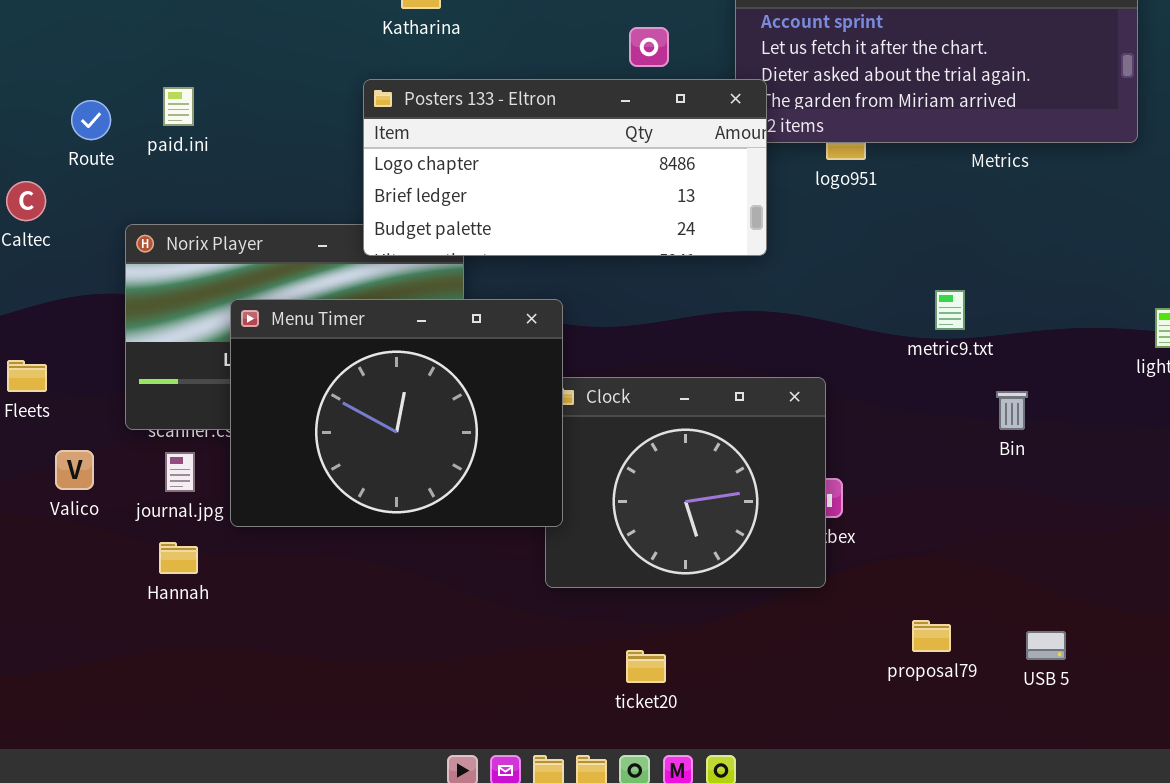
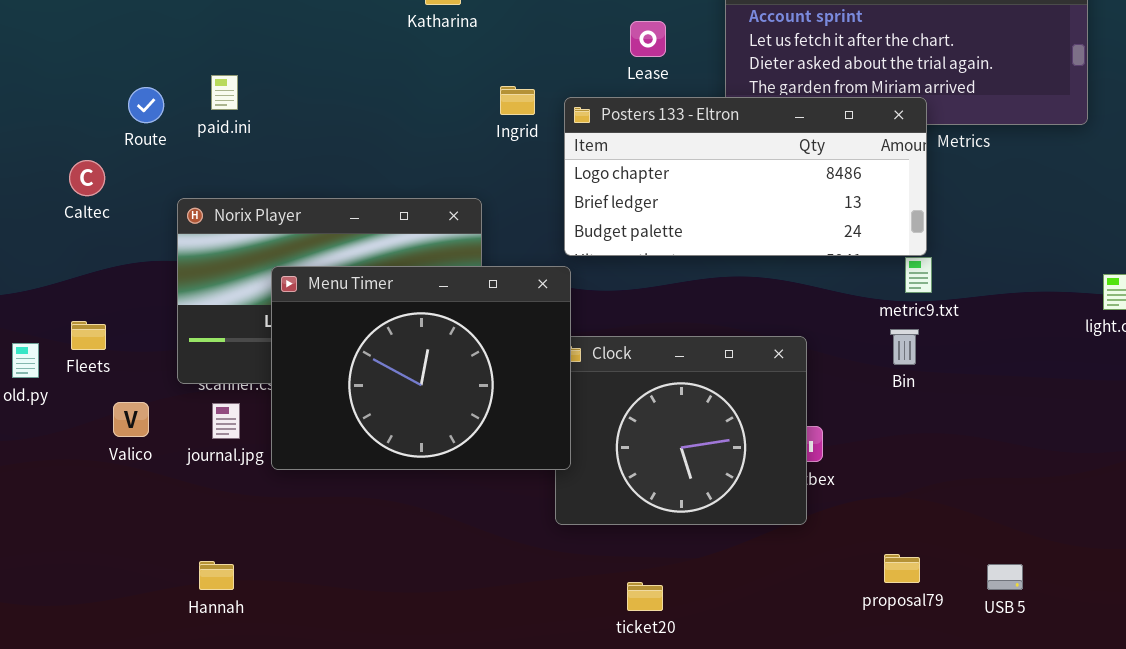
Posters 133 - Eltron: [363,79,767,256] -> [564,97,927,256], moved
Bin: [996,391,1028,430] -> [890,329,919,365], moved
Hannah: [159,542,198,574] -> [199,561,234,590], moved

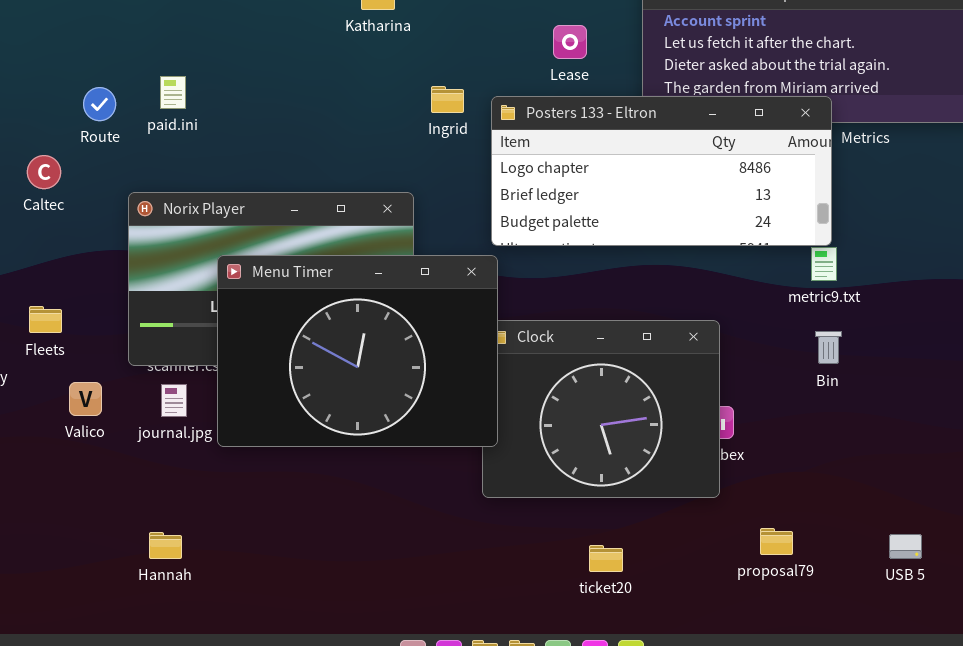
Bin: [890,329,919,365] -> [815,331,842,364], moved
proposal79: [884,554,920,583] -> [760,528,793,555], moved
ticket20: [627,582,663,611] -> [589,545,623,572], moved

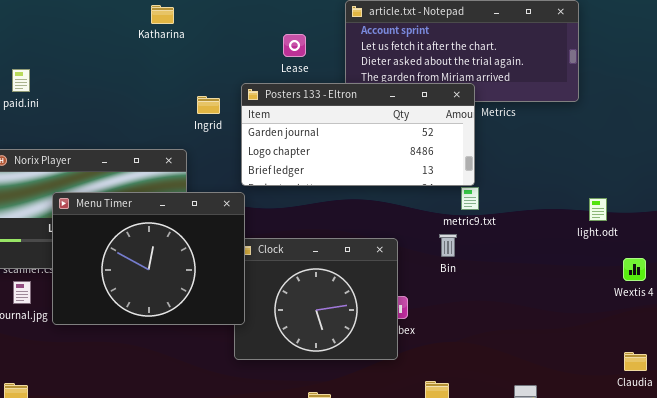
Ingrid: [431,86,464,113] -> [197,96,220,114], moved
Posters 133 - Eltron: [491,96,832,246] -> [241,83,475,186], scrolled up 1 row
Bin: [815,331,842,364] -> [439,234,457,257], moved

